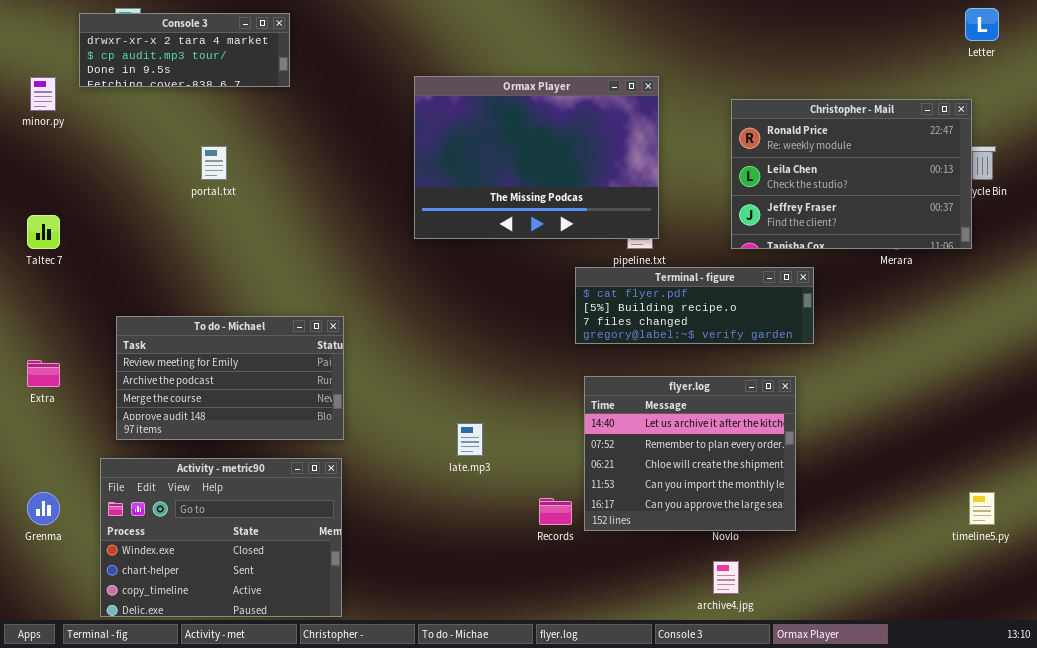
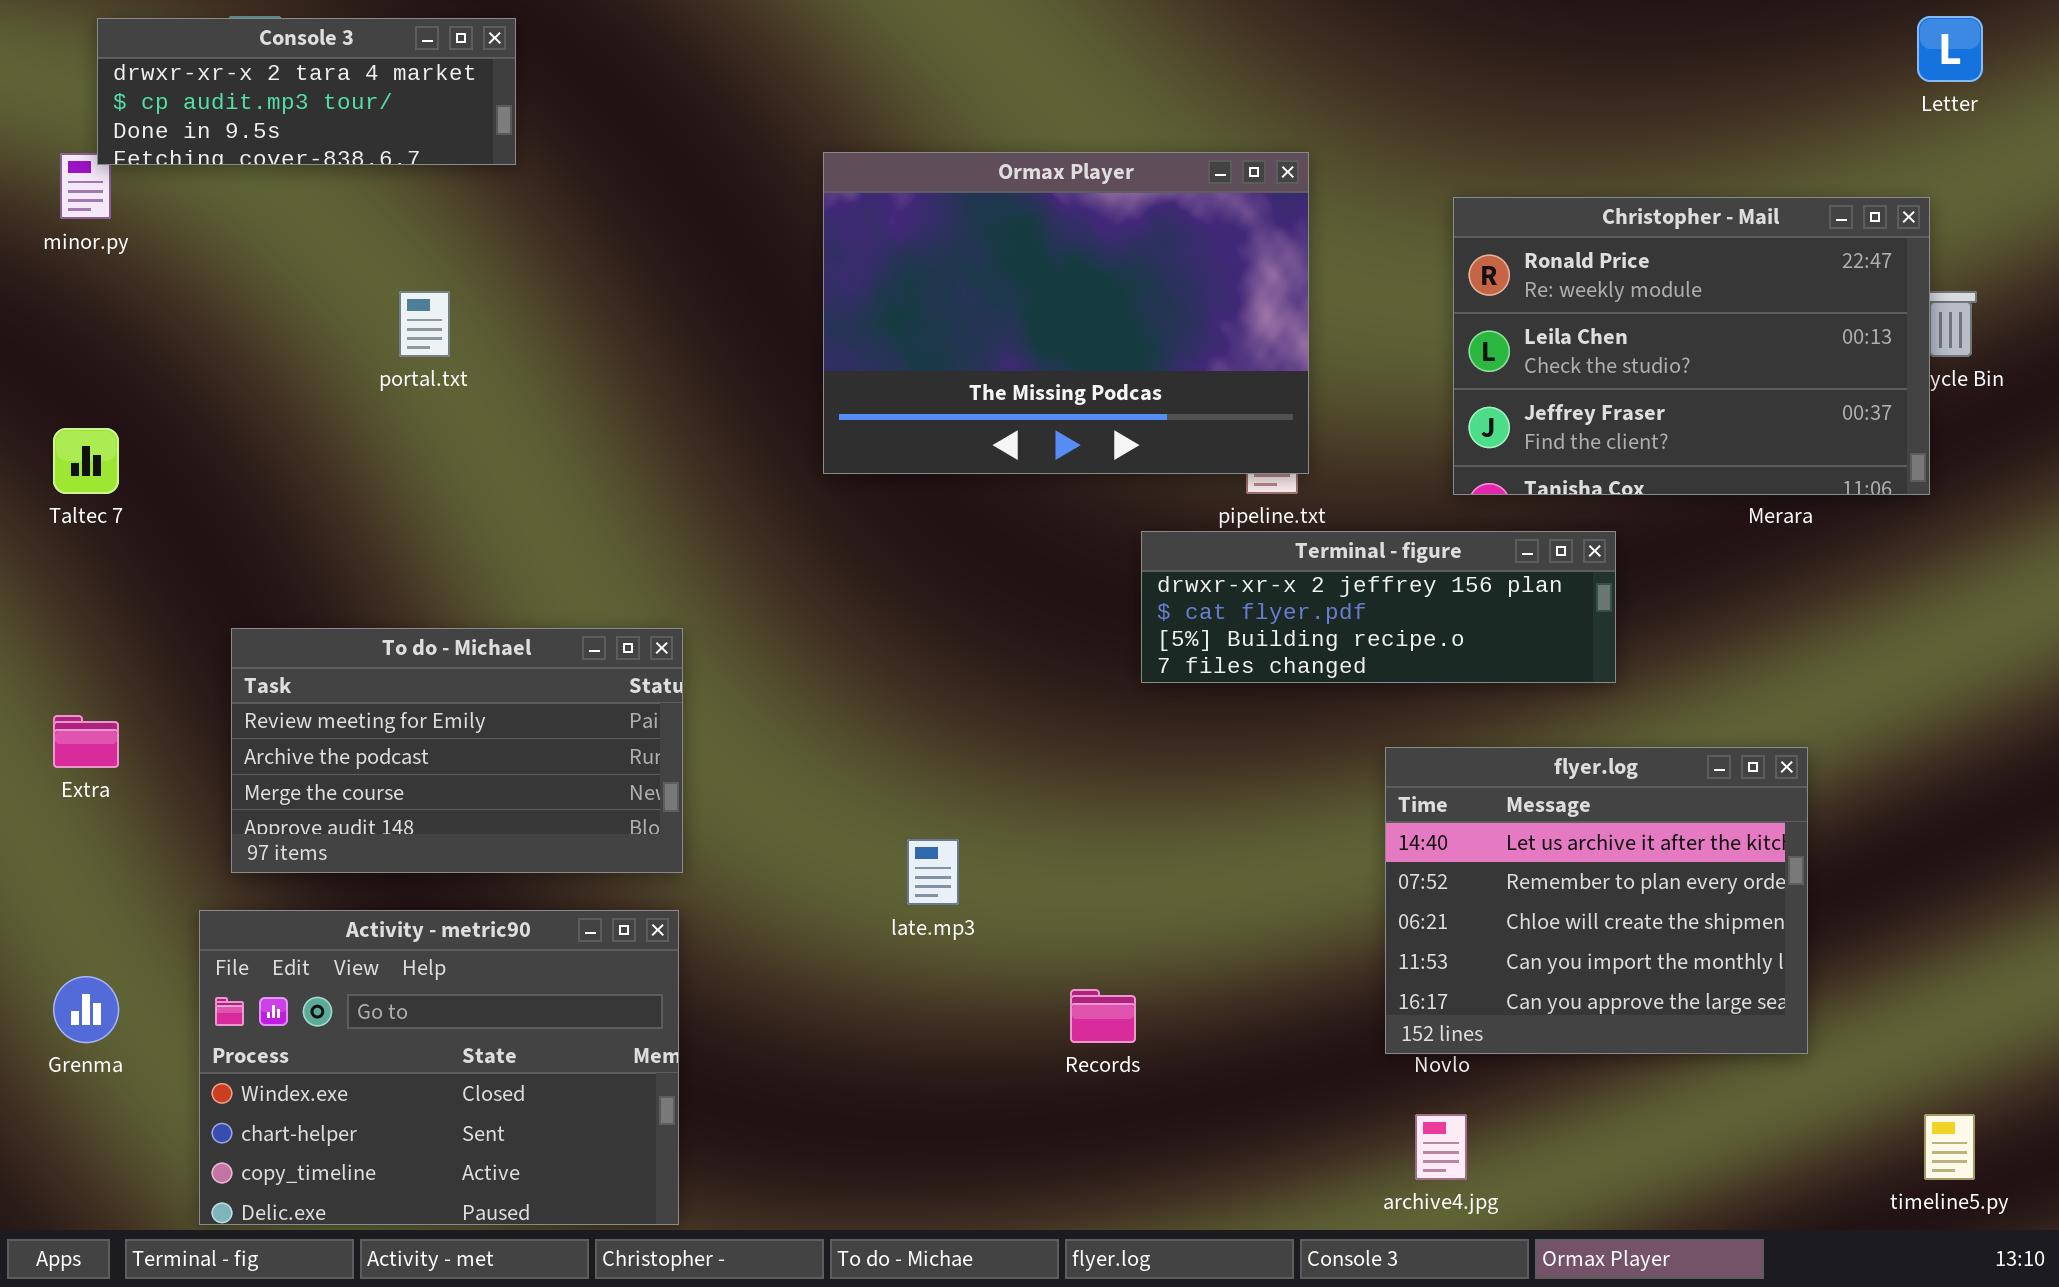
Console 3: [79,13,290,87] -> [97,18,516,165], moved
Terminal - figure: [575,267,814,344] -> [1141,531,1616,683], scrolled up 1 row
flyer.log: [584,376,796,531] -> [1385,747,1808,1054], moved
timeline5.py: [969,492,995,525] -> [1924,1114,1975,1180], moved

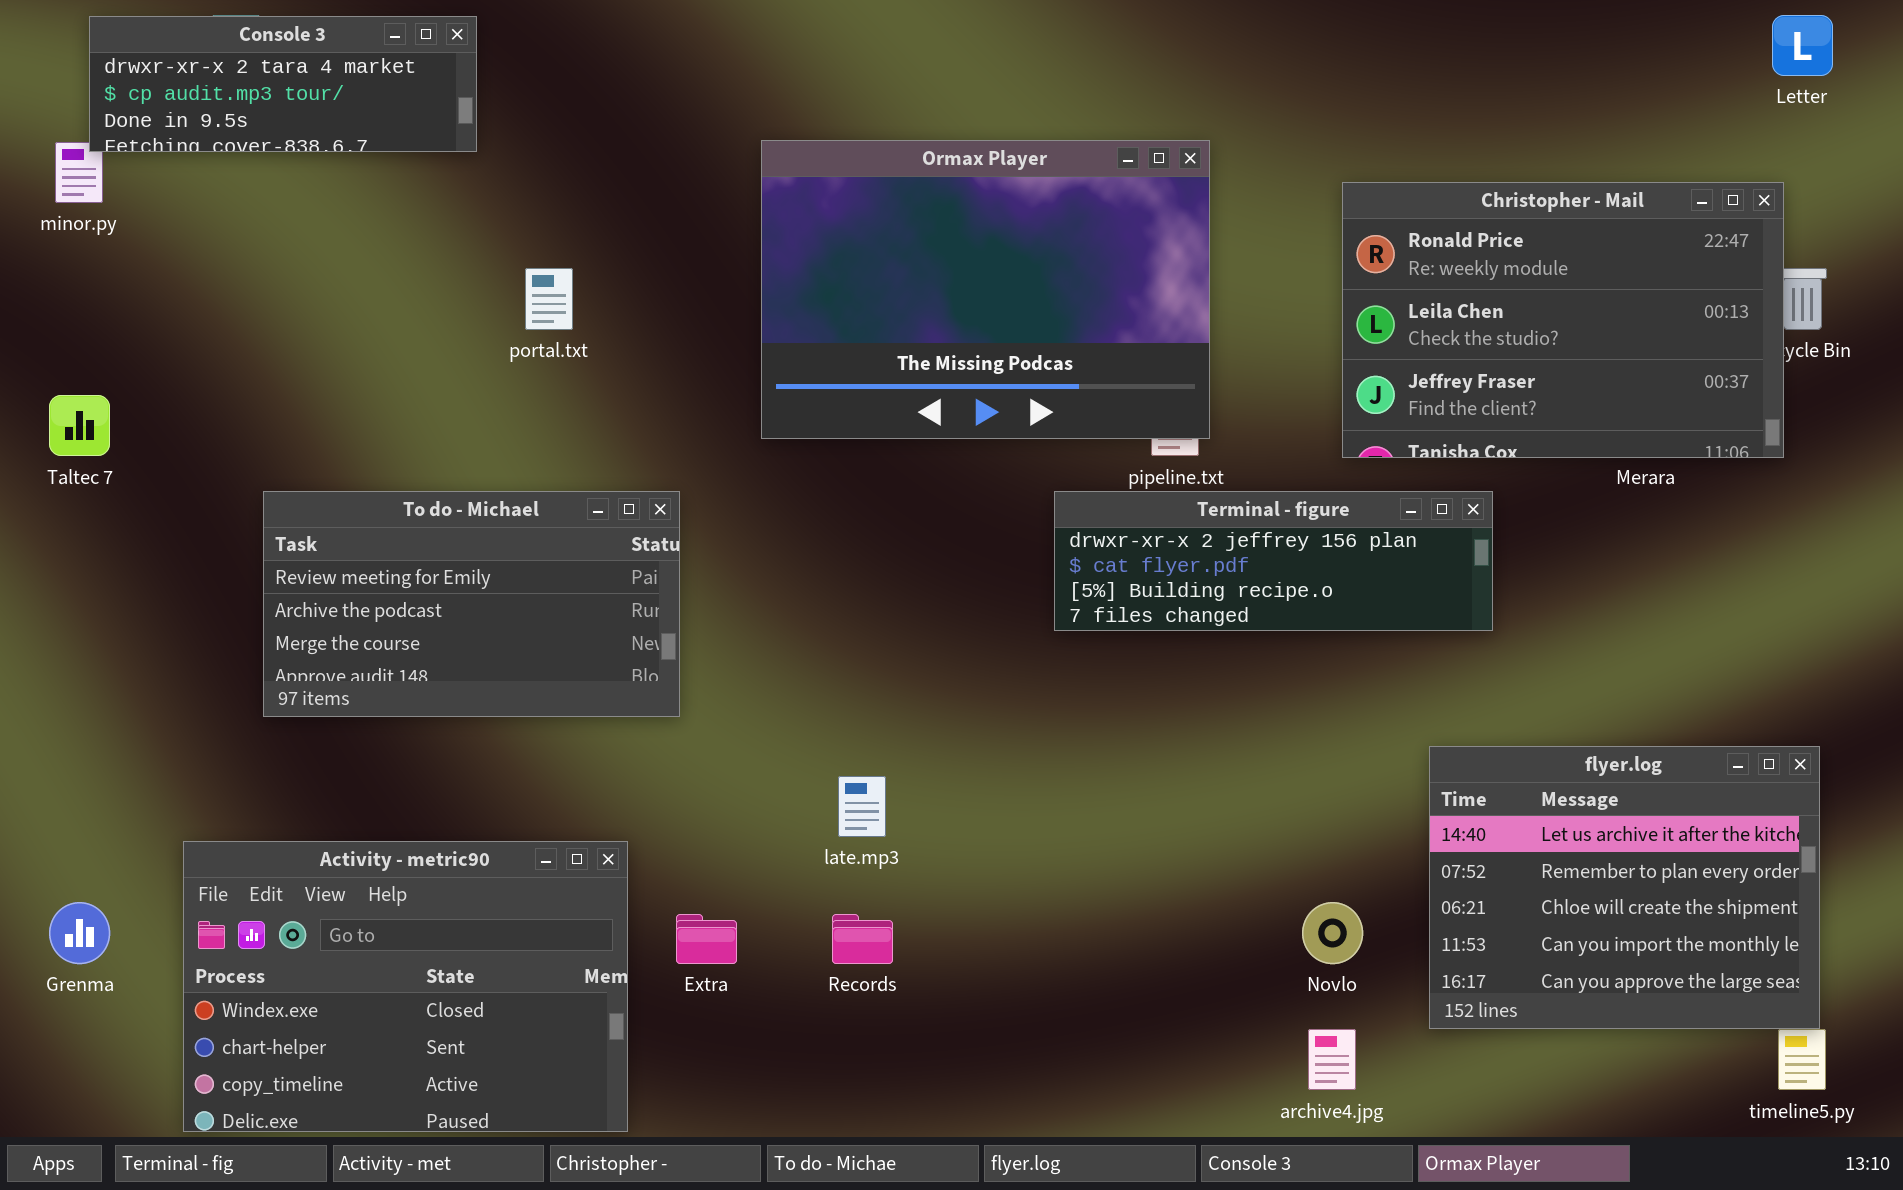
portal.txt: [399,291,450,357] -> [525,268,573,330], moved
To do - Michael: [231,628,683,873] -> [263,491,680,717], moved
Extra: [53,715,119,768] -> [676,914,737,964], moved
flyer.log: [1385,747,1808,1054] -> [1429,746,1820,1029], moved
Records: [1070,989,1136,1043] -> [832,914,893,964], moved

